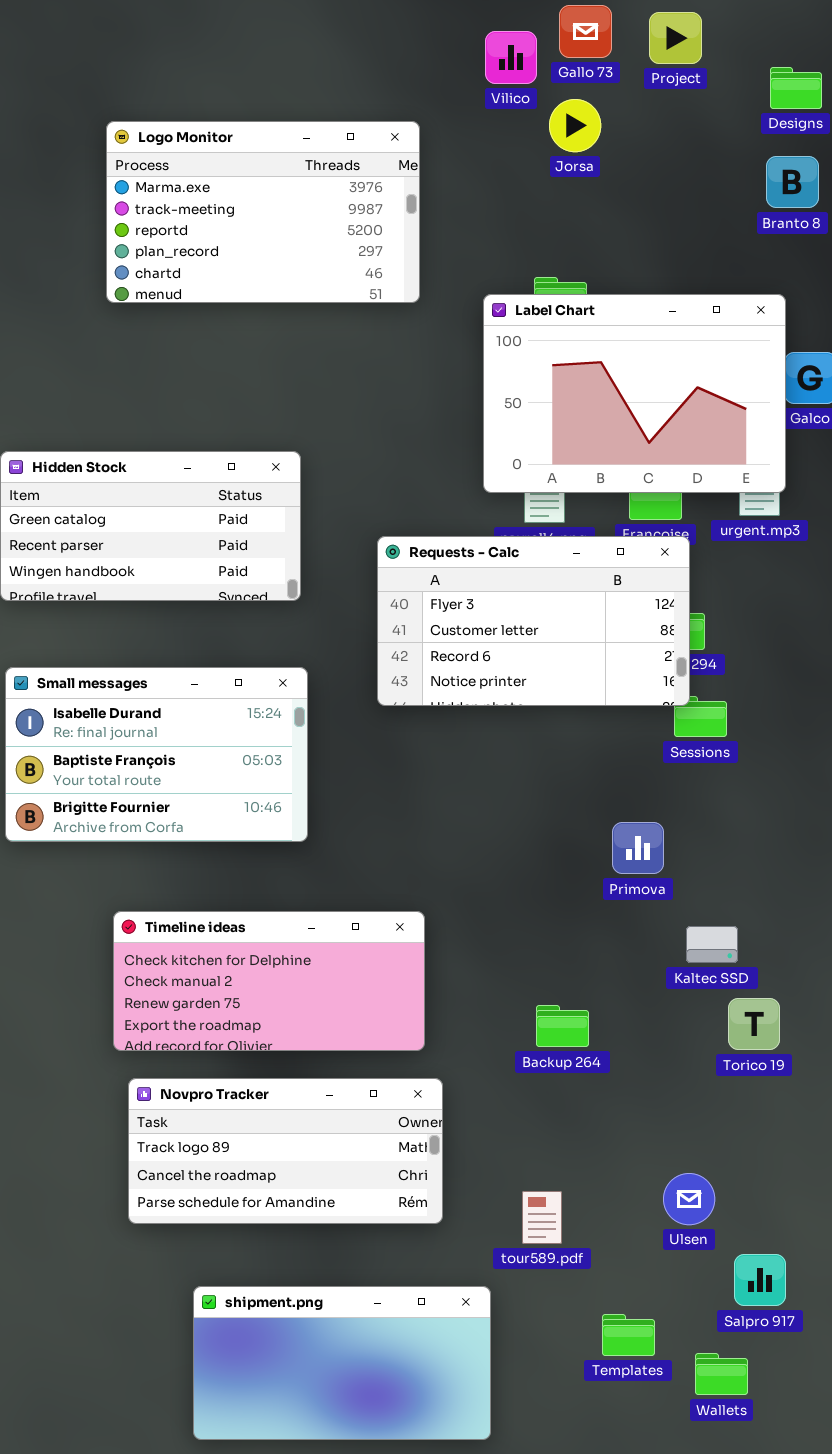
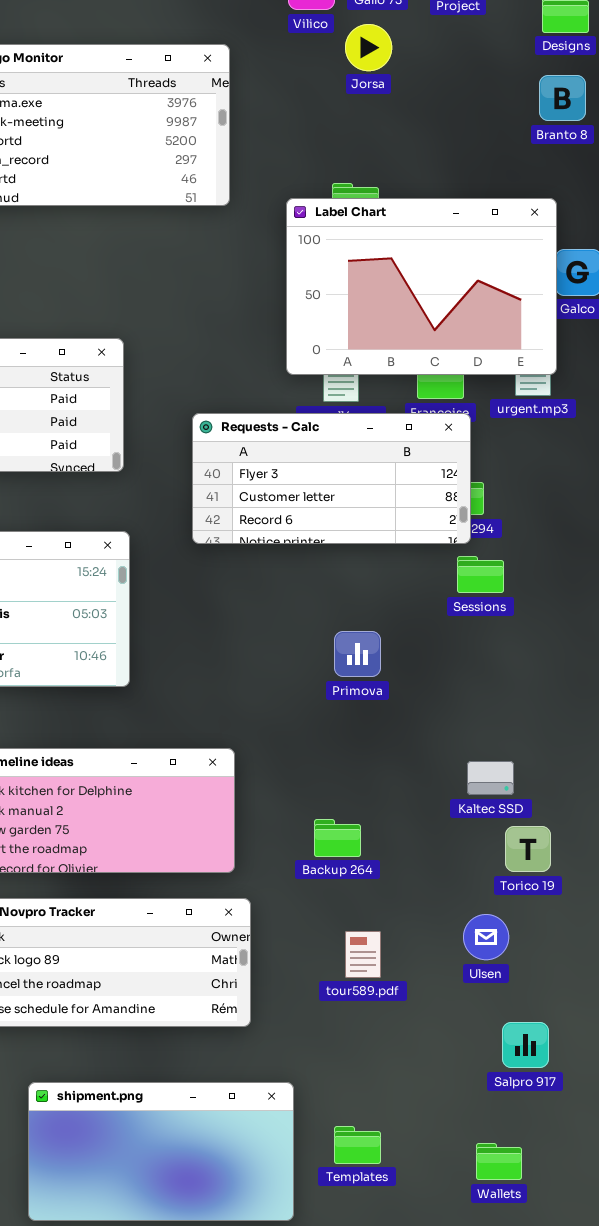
Requests - Calc: [377,536,690,706] -> [192,413,471,544], resized
Primova: [612,822,664,874] -> [334,631,381,677], moved
Backup 264: [536,1005,589,1047] -> [314,819,361,857], moved
Ulsen: [663,1173,715,1225] -> [463,914,509,960], moved
tour589.pdf: [522,1191,562,1244] -> [345,931,381,978], moved
Salpro 917: [734,1254,786,1306] -> [502,1022,549,1068], moved
Templates: [602,1314,655,1356] -> [334,1126,381,1164], moved

